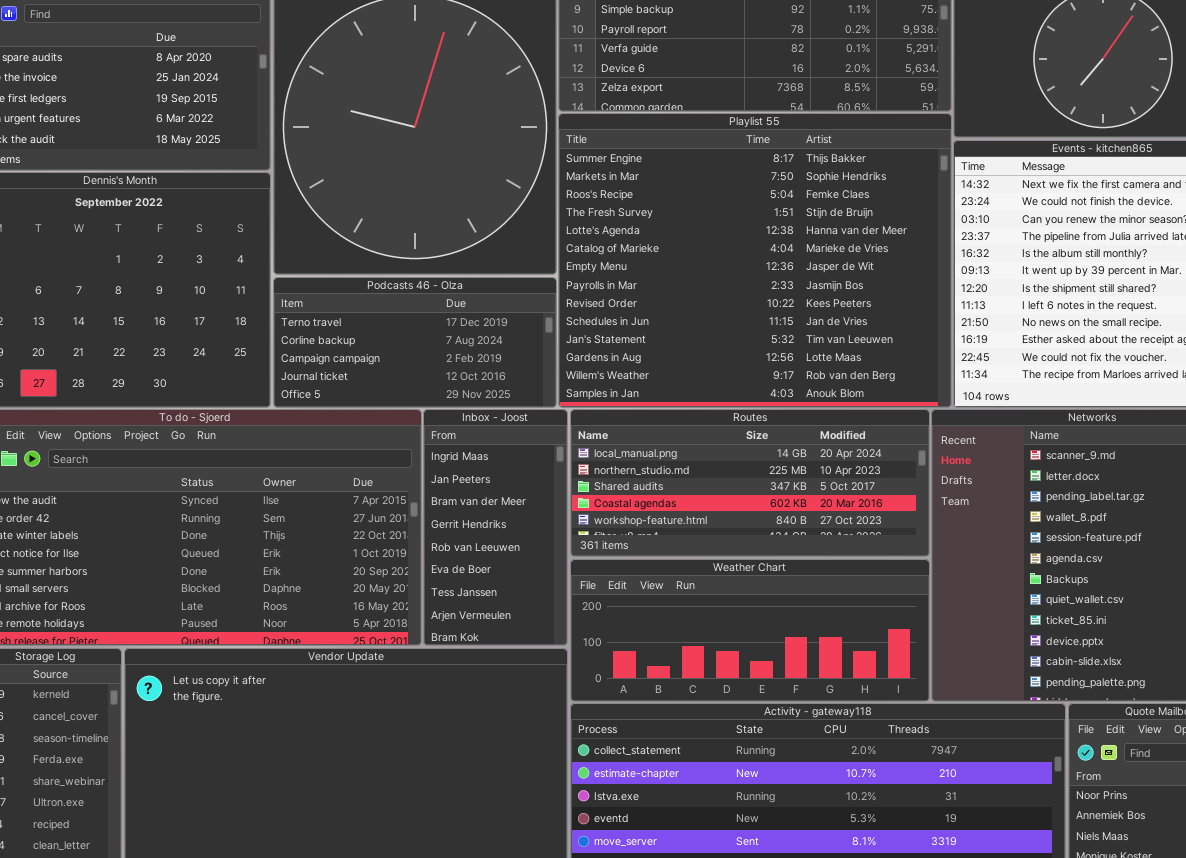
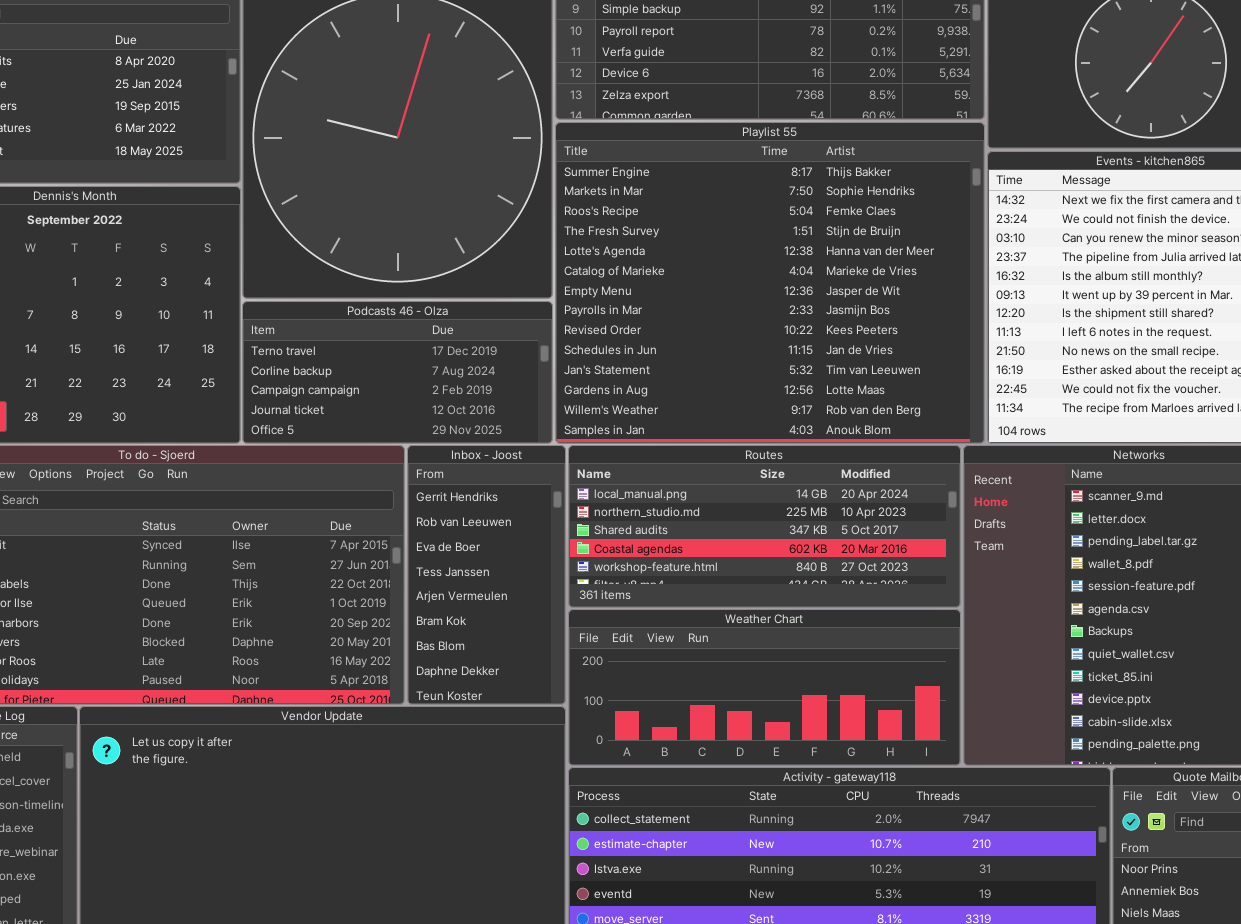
Inbox - Joost: [423,409,568,646] -> [407,445,566,705], scrolled down 3 rows

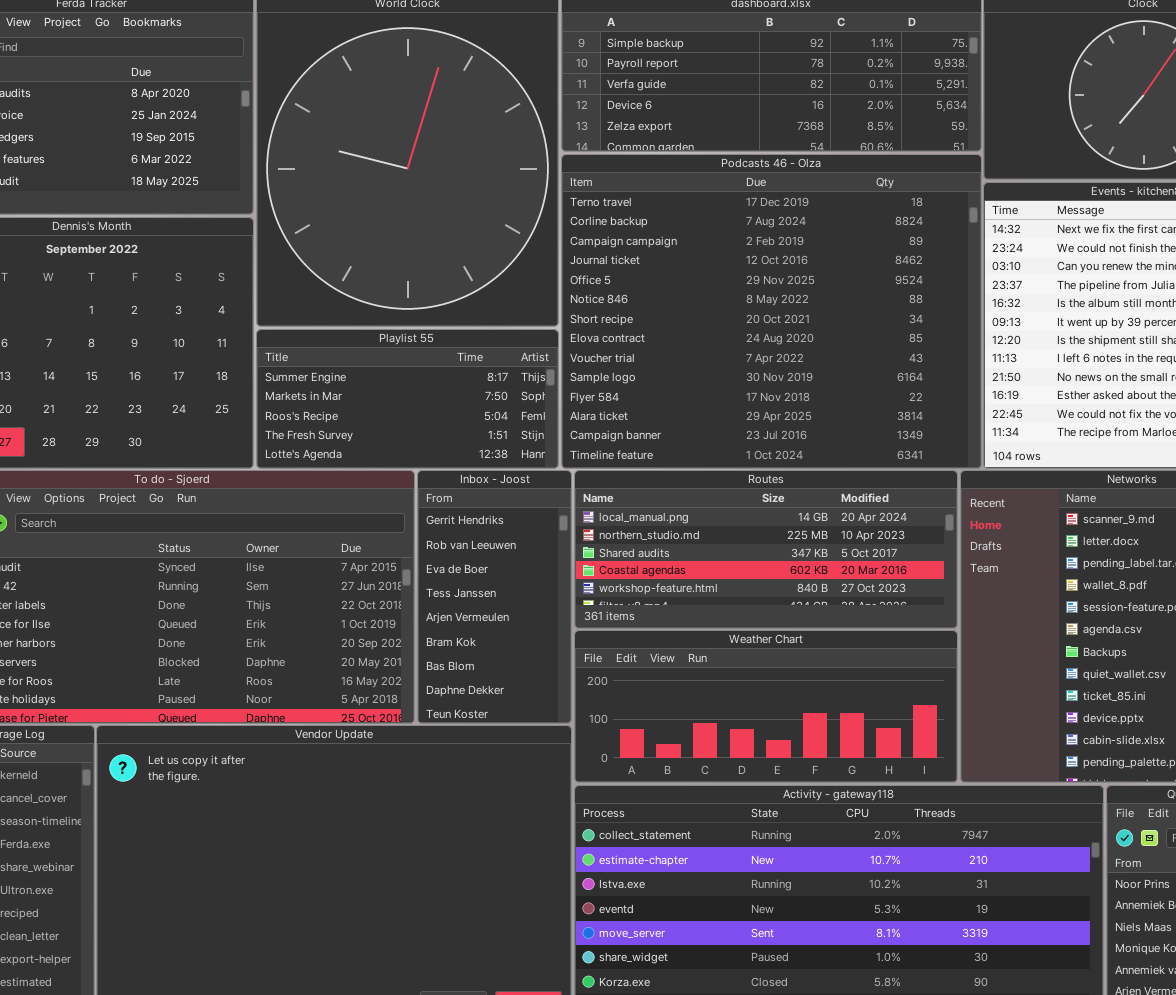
Playlist 55: [555,122,985,444] -> [256,329,559,469], moved, resized
Podcasts 46 - Olza: [242,301,553,444] -> [561,154,982,469], moved, resized

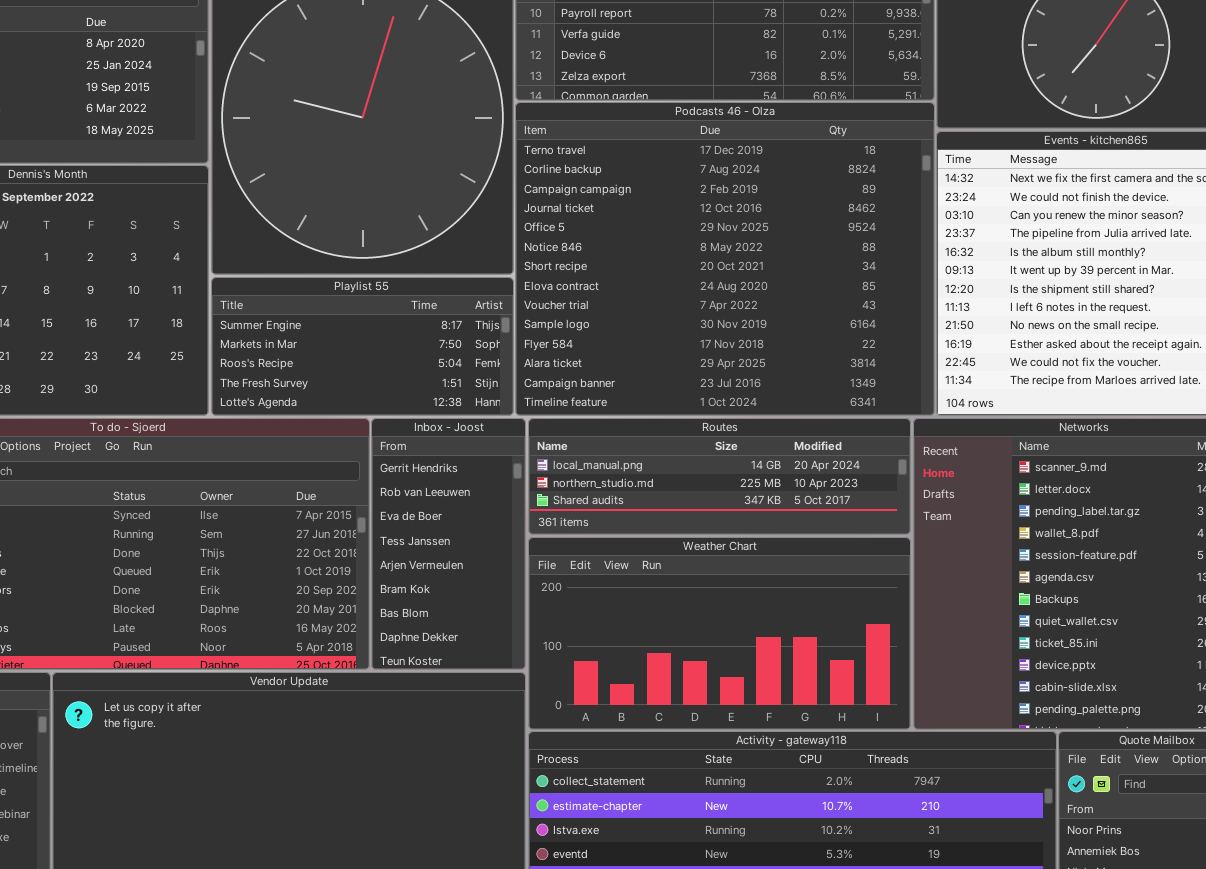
Routes: [574,470,958,629] -> [528,418,911,535], resized
Weather Chart: [574,630,958,783] -> [528,537,911,730], resized

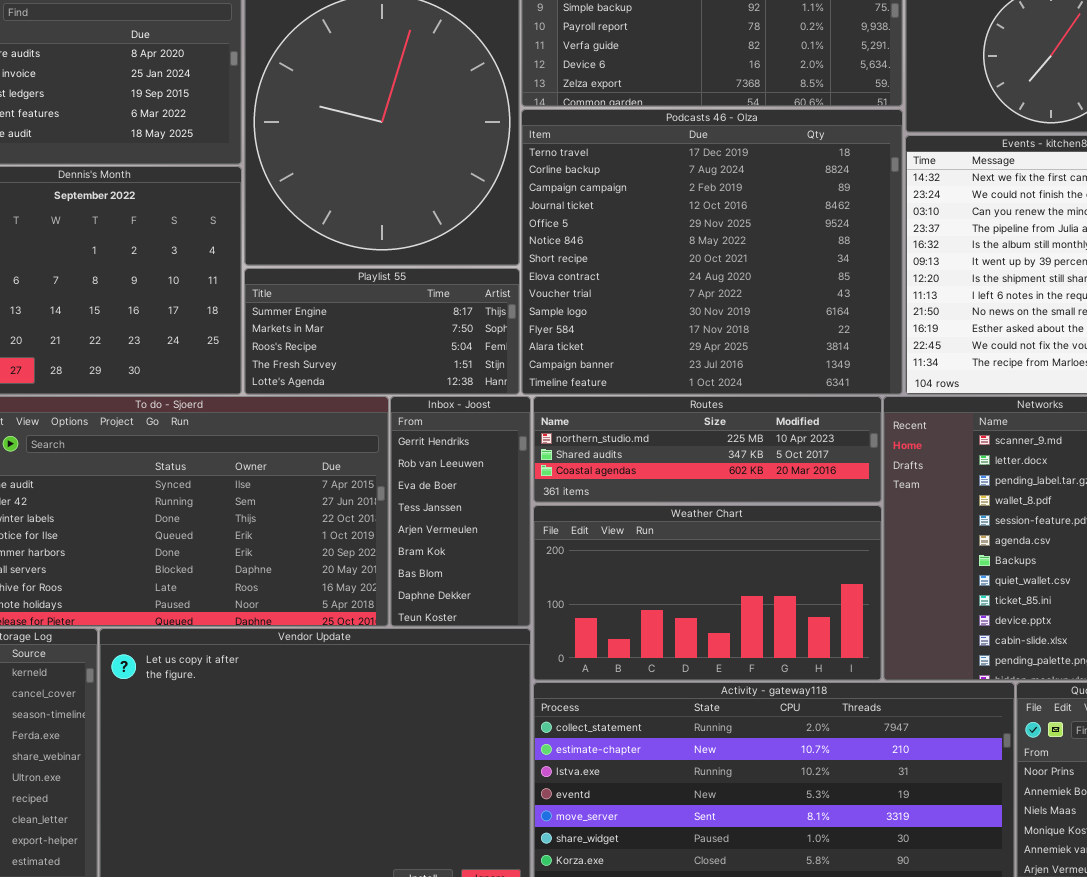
Routes: [528,418,911,535] -> [533,396,882,503], scrolled down 1 row

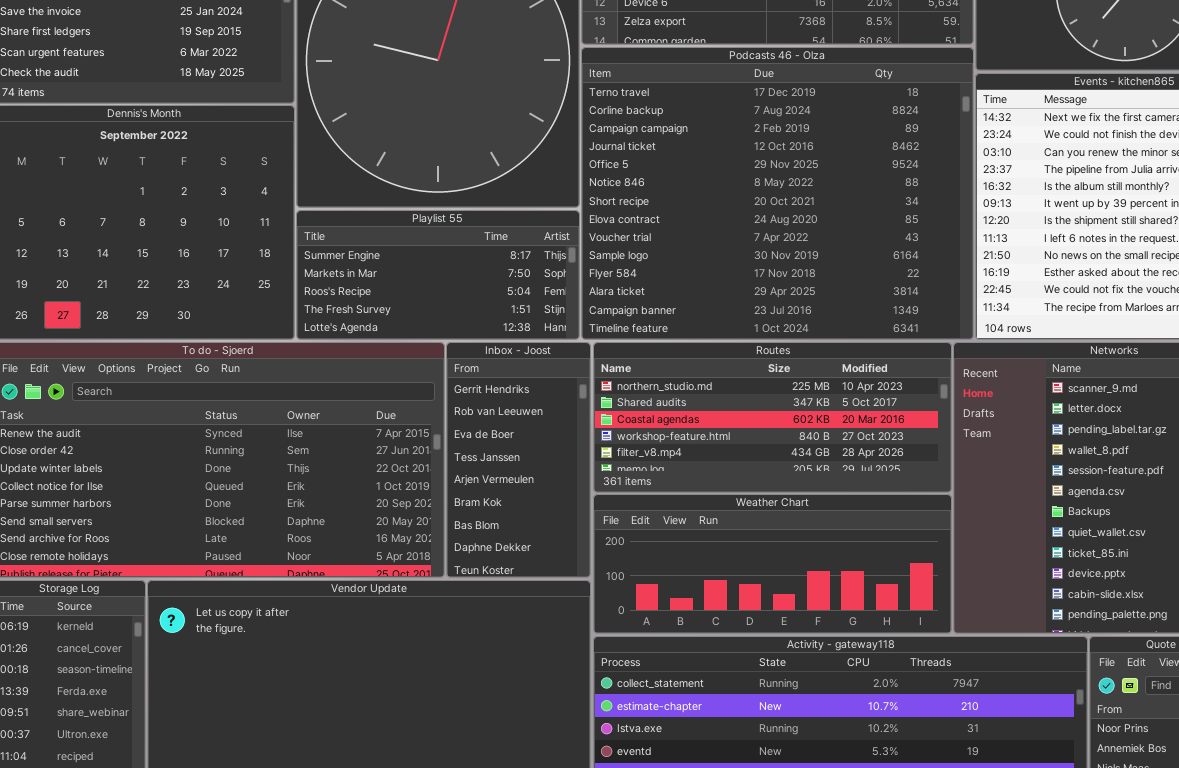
Routes: [533,396,882,503] -> [593,342,952,493], resized
Weather Chart: [533,505,882,681] -> [593,494,952,634], resized

